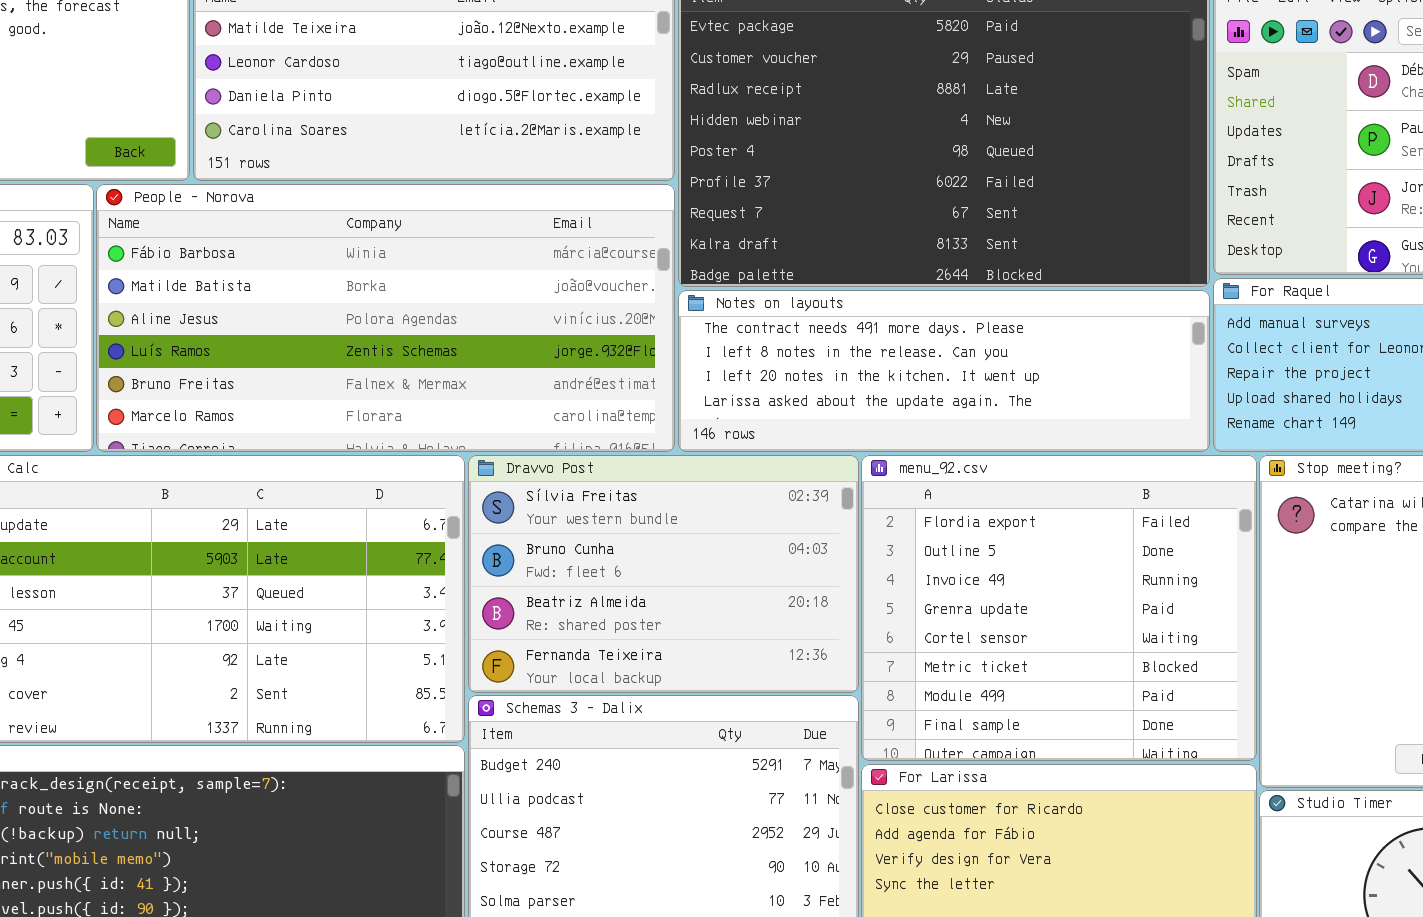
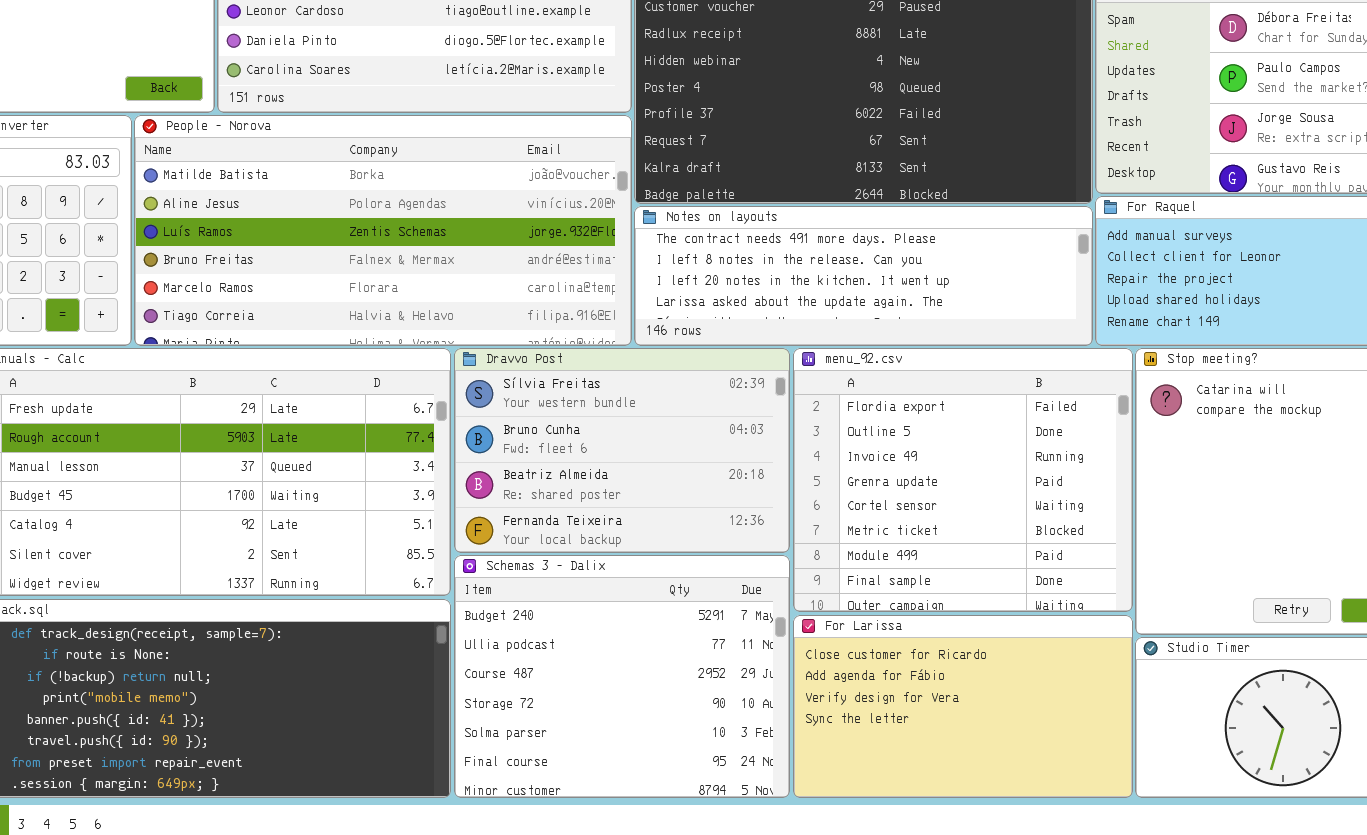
People - Norova: [96,184,675,452] -> [134,115,632,346], scrolled down 1 row

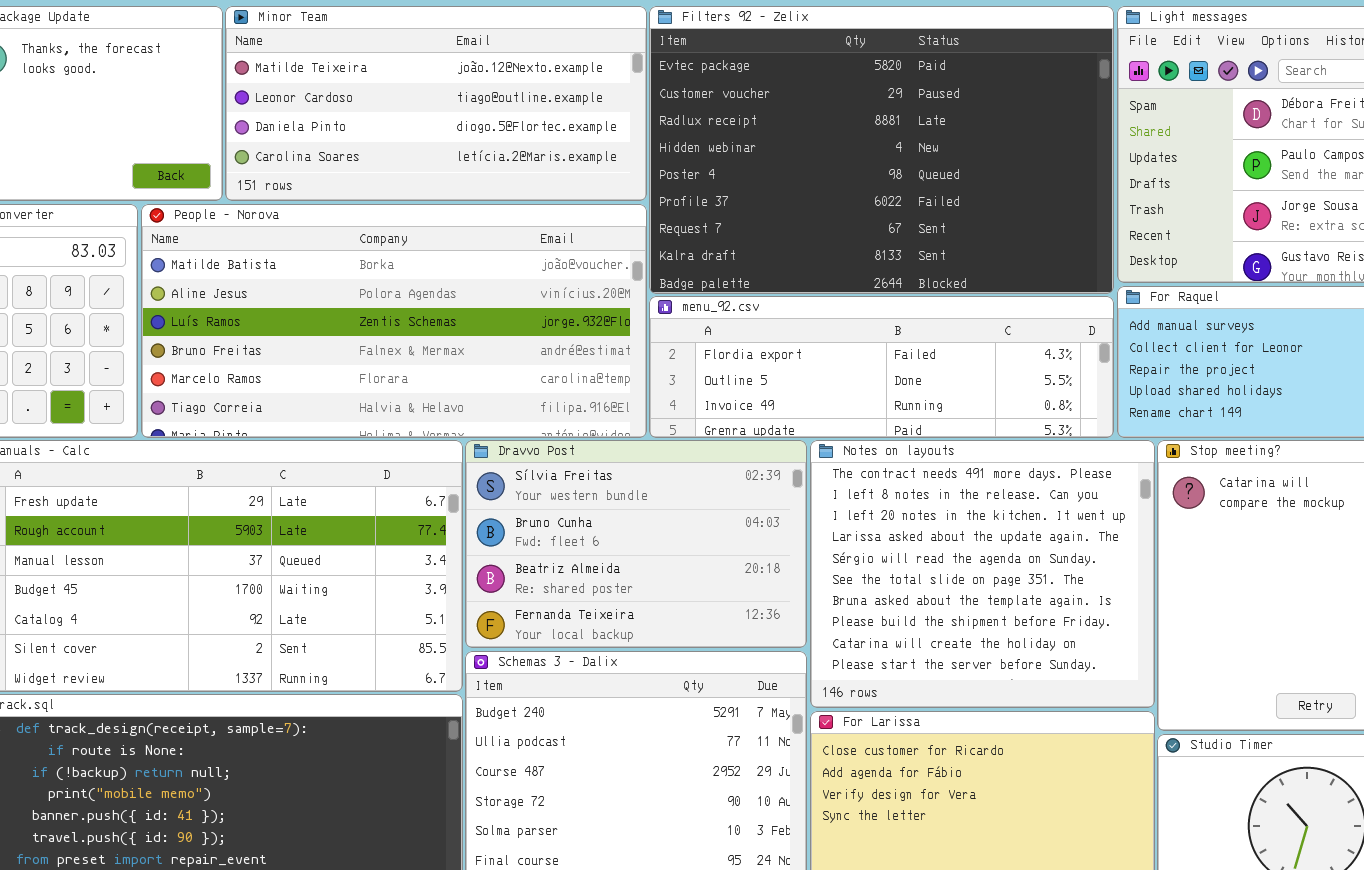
Notes on layouts: [634,206,1093,346] -> [810,440,1155,708], moved, resized
menu_92.csv: [793,348,1133,612] -> [649,296,1114,438], moved, resized

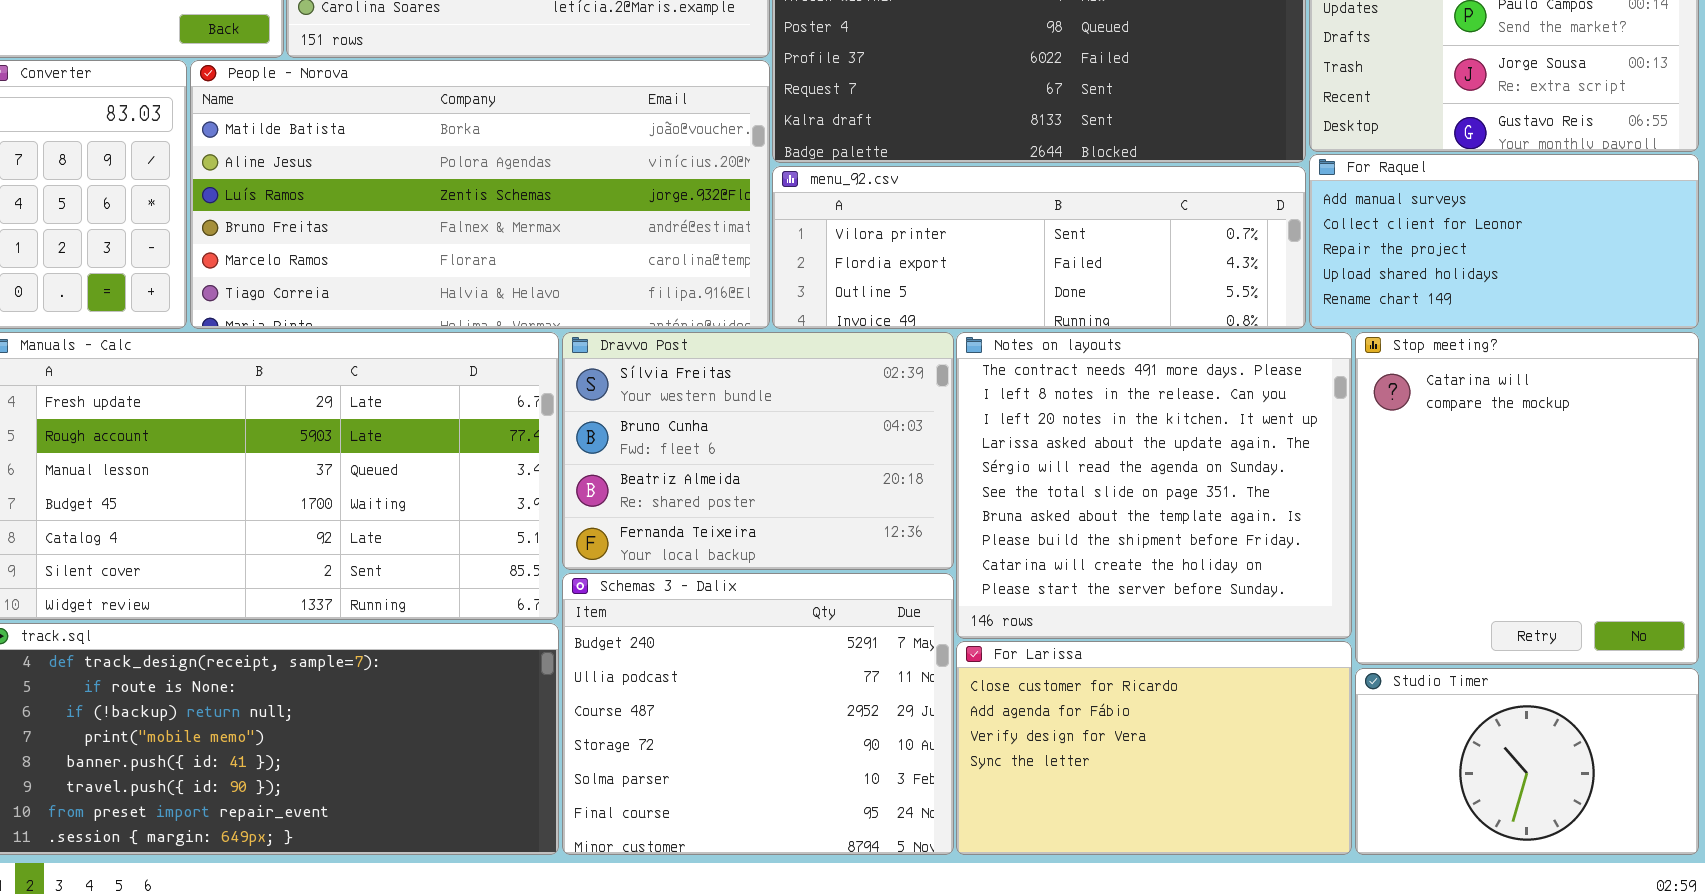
menu_92.csv: [649,296,1114,438] -> [772,166,1306,329], scrolled up 1 row

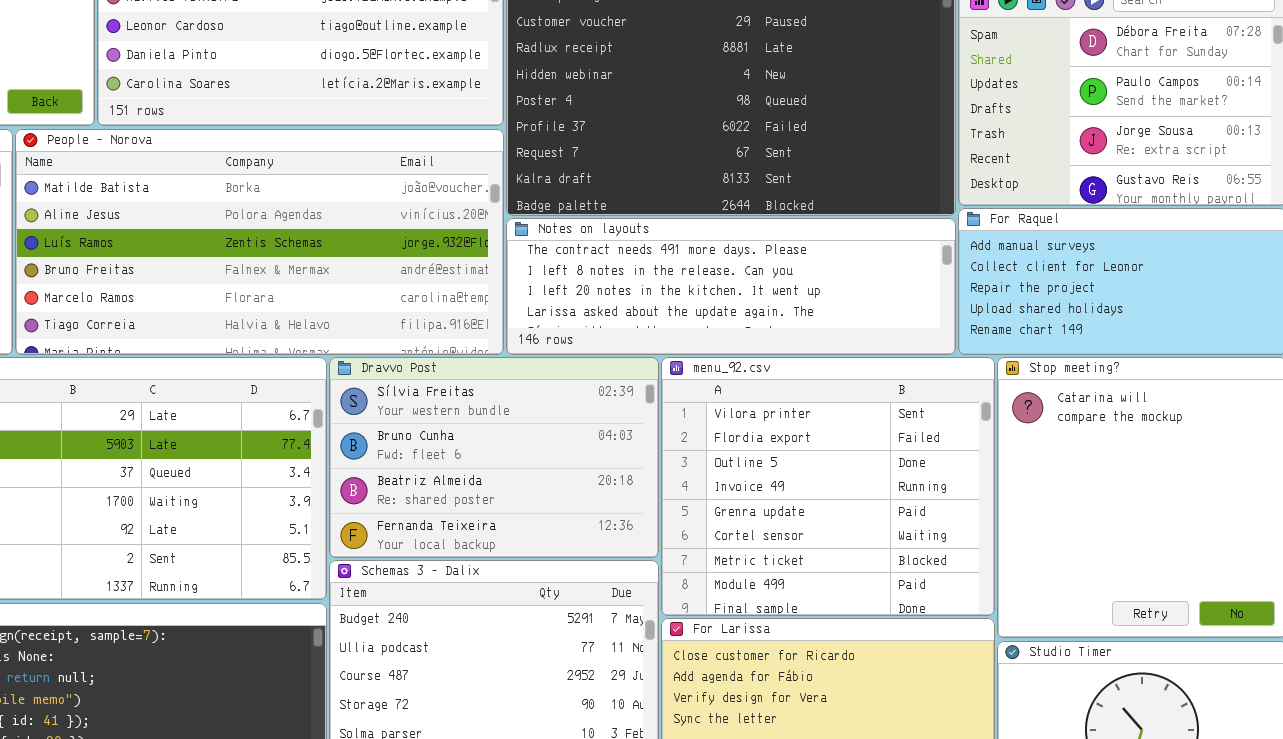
menu_92.csv: [772,166,1306,329] -> [661,357,995,616], moved, resized
Notes on layouts: [956,332,1352,639] -> [506,218,956,355], moved, resized

